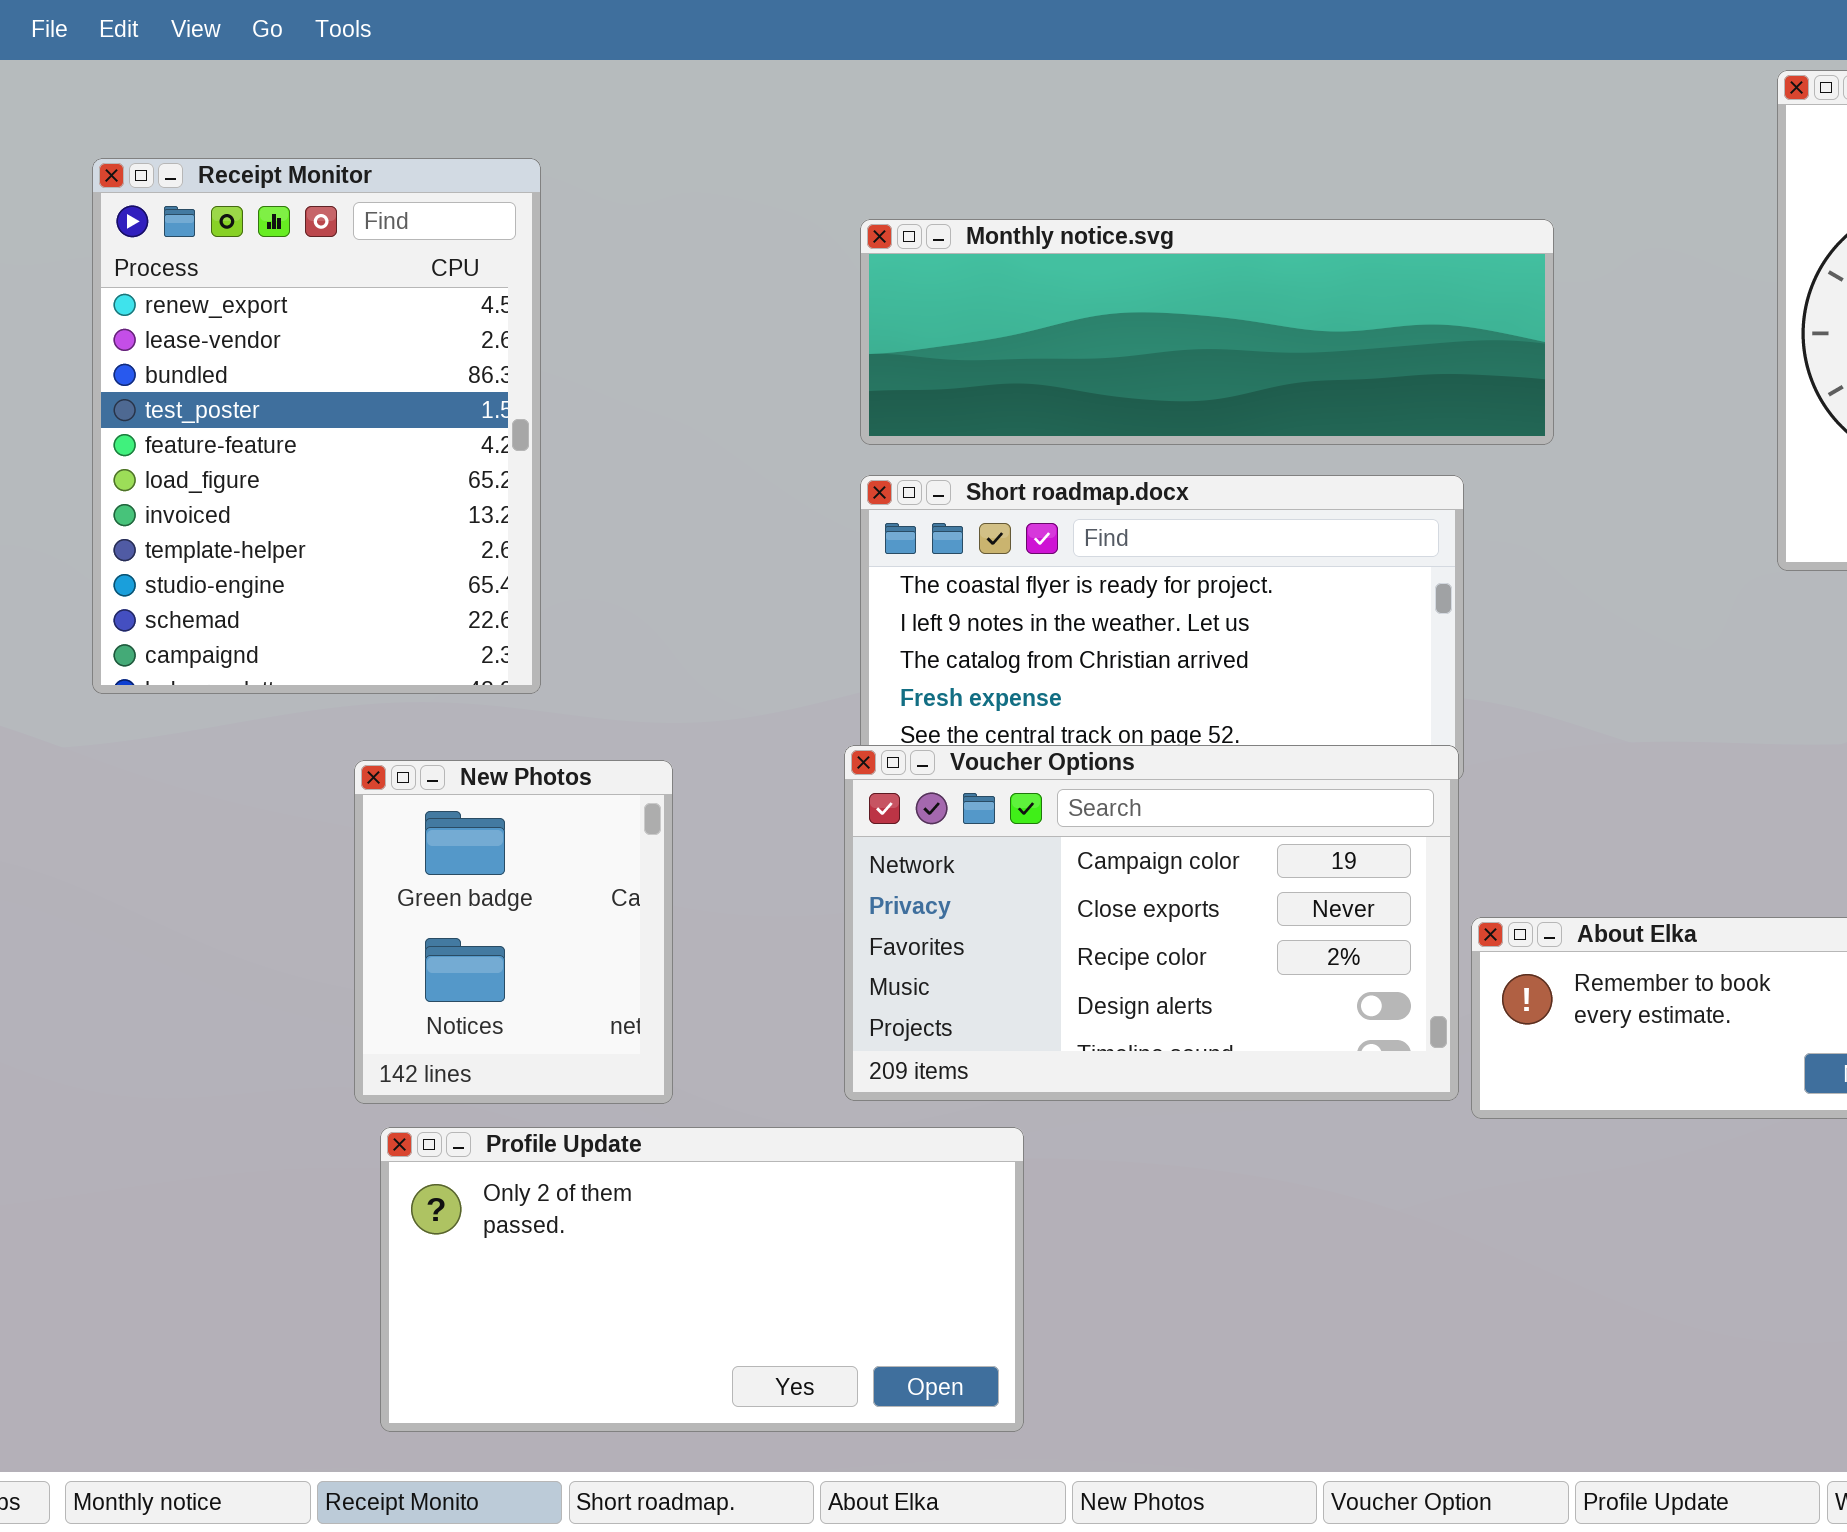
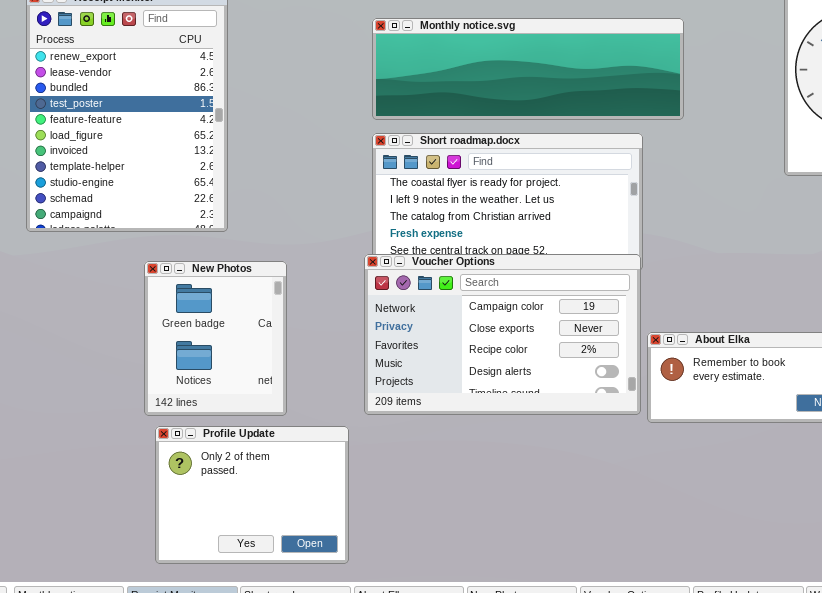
Profile Update: [380,1127,1024,1432] -> [155,426,349,564], resized

